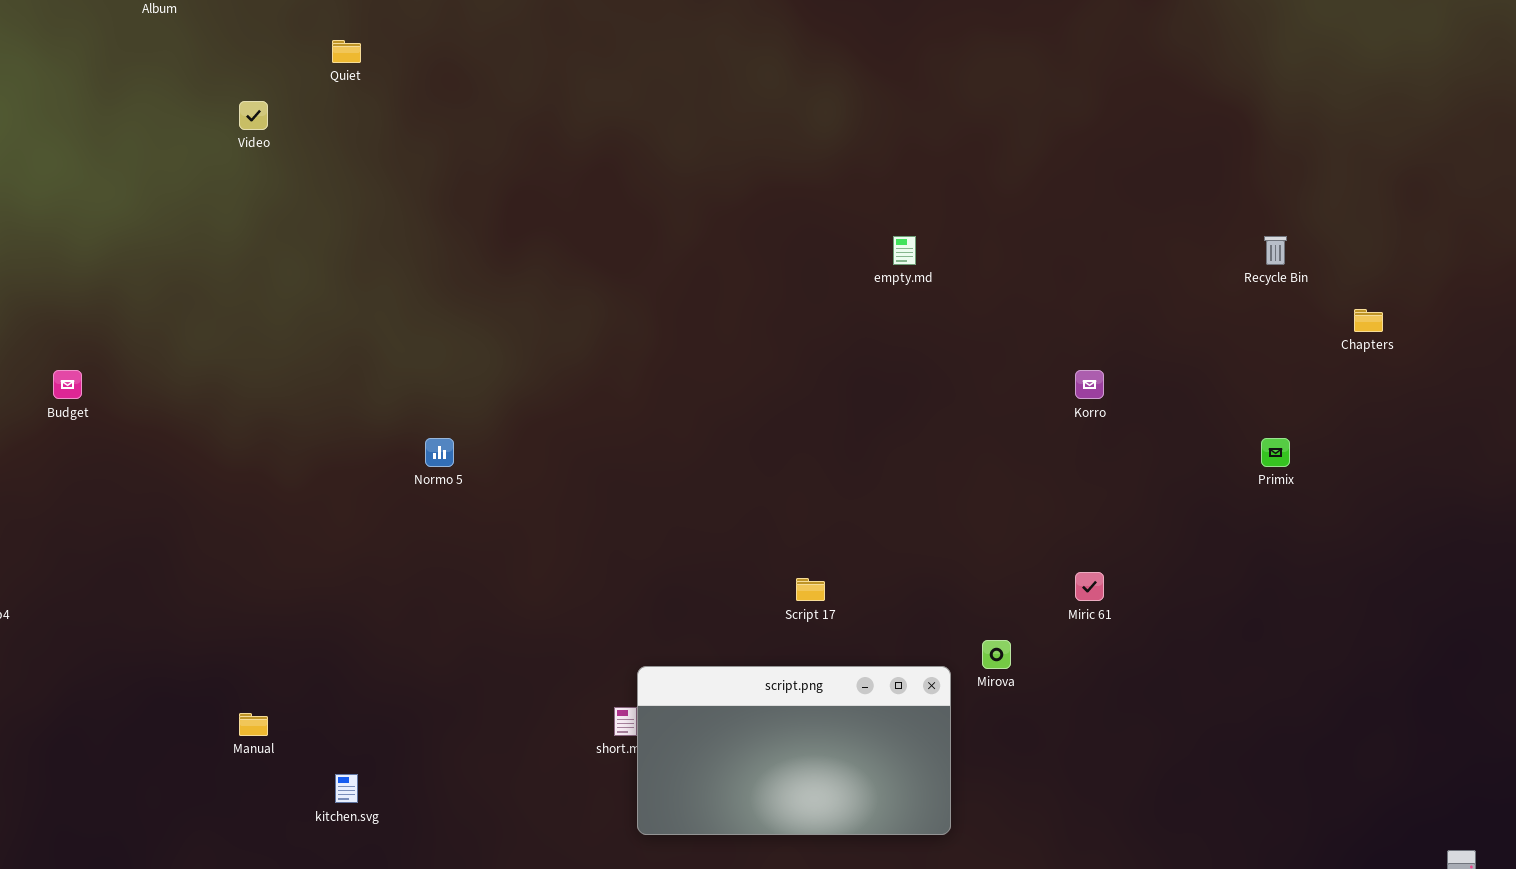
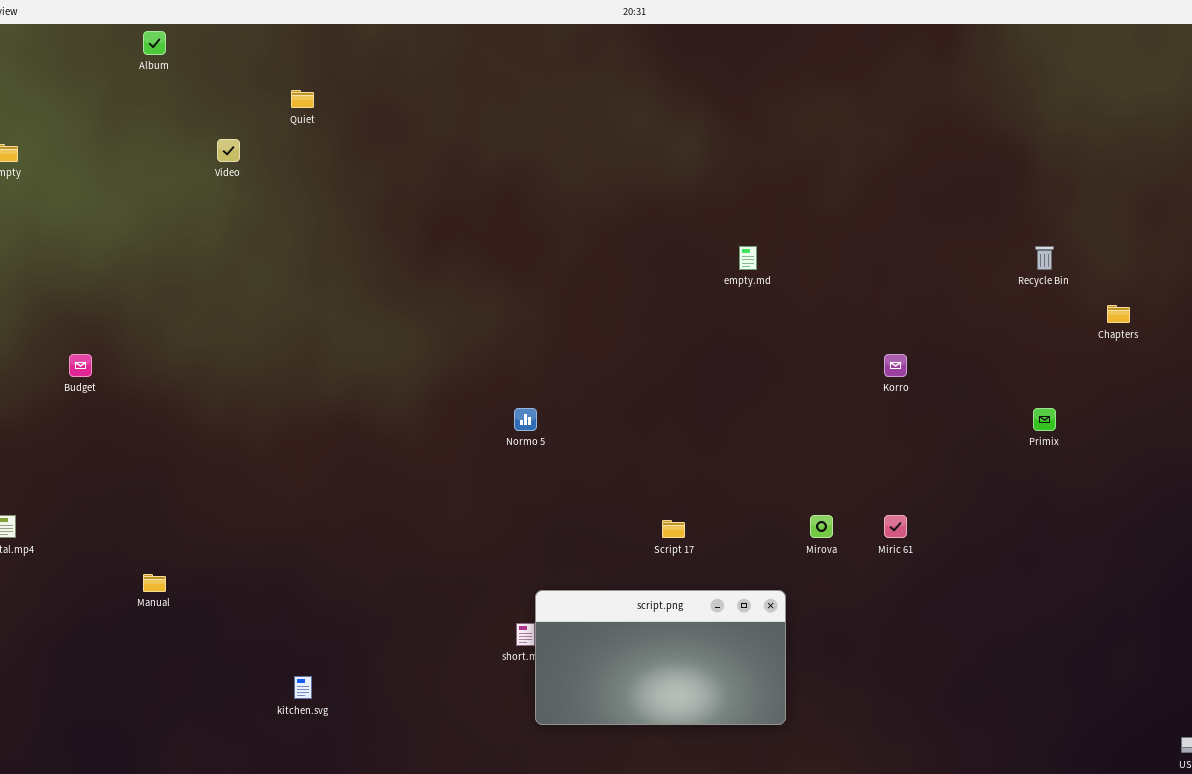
Normo 5: [425,438,454,467] -> [514,408,537,431], moved
Mirova: [982,640,1011,669] -> [810,515,833,538], moved
Manual: [239,713,268,736] -> [143,574,166,592], moved

